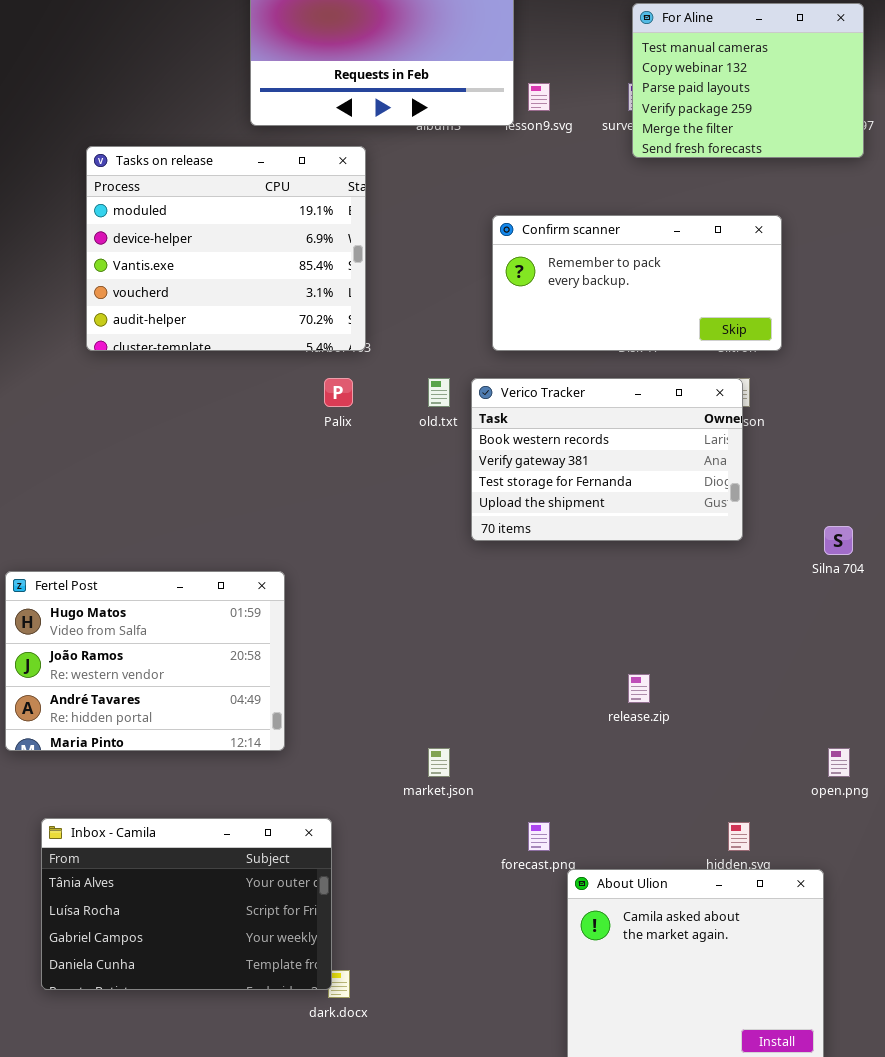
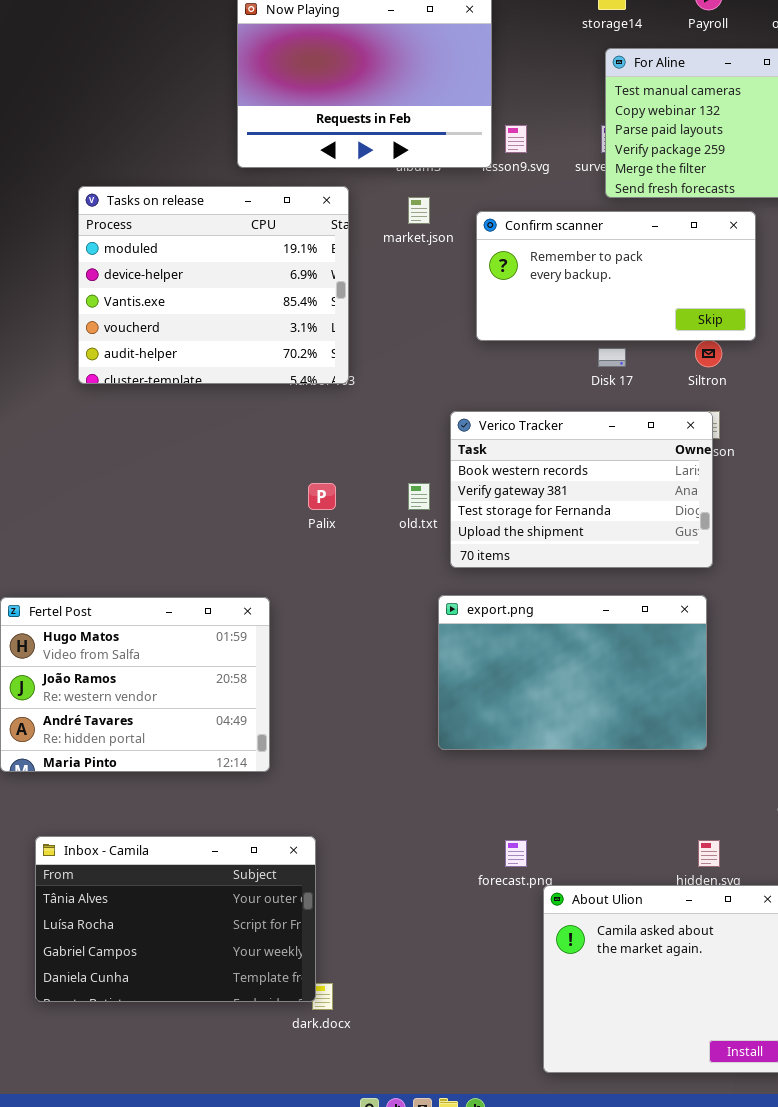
Confirm scanner: [492,215,782,351] -> [476,211,756,341], moved
Palix: [324,378,353,407] -> [308,483,336,510], moved
old.txt: [428,378,450,407] -> [408,483,430,510], moved
export.png: none -> [438,595,707,750], opened
market.json: [428,748,450,777] -> [408,197,430,224], moved

